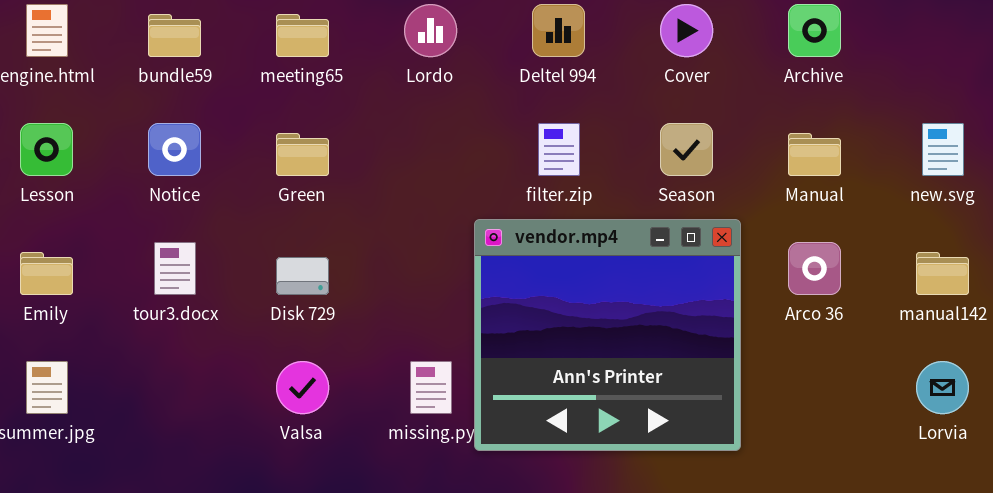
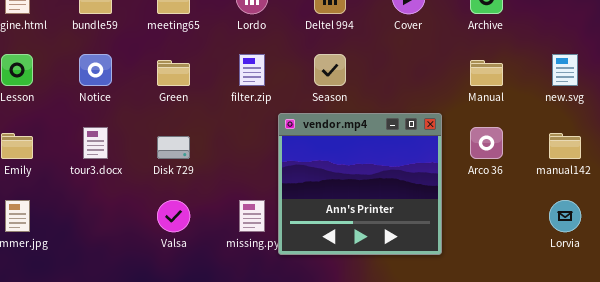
filter.zip: [538,123,580,176] -> [239,54,265,86], moved
Season: [660,123,713,176] -> [314,54,346,86], moved

